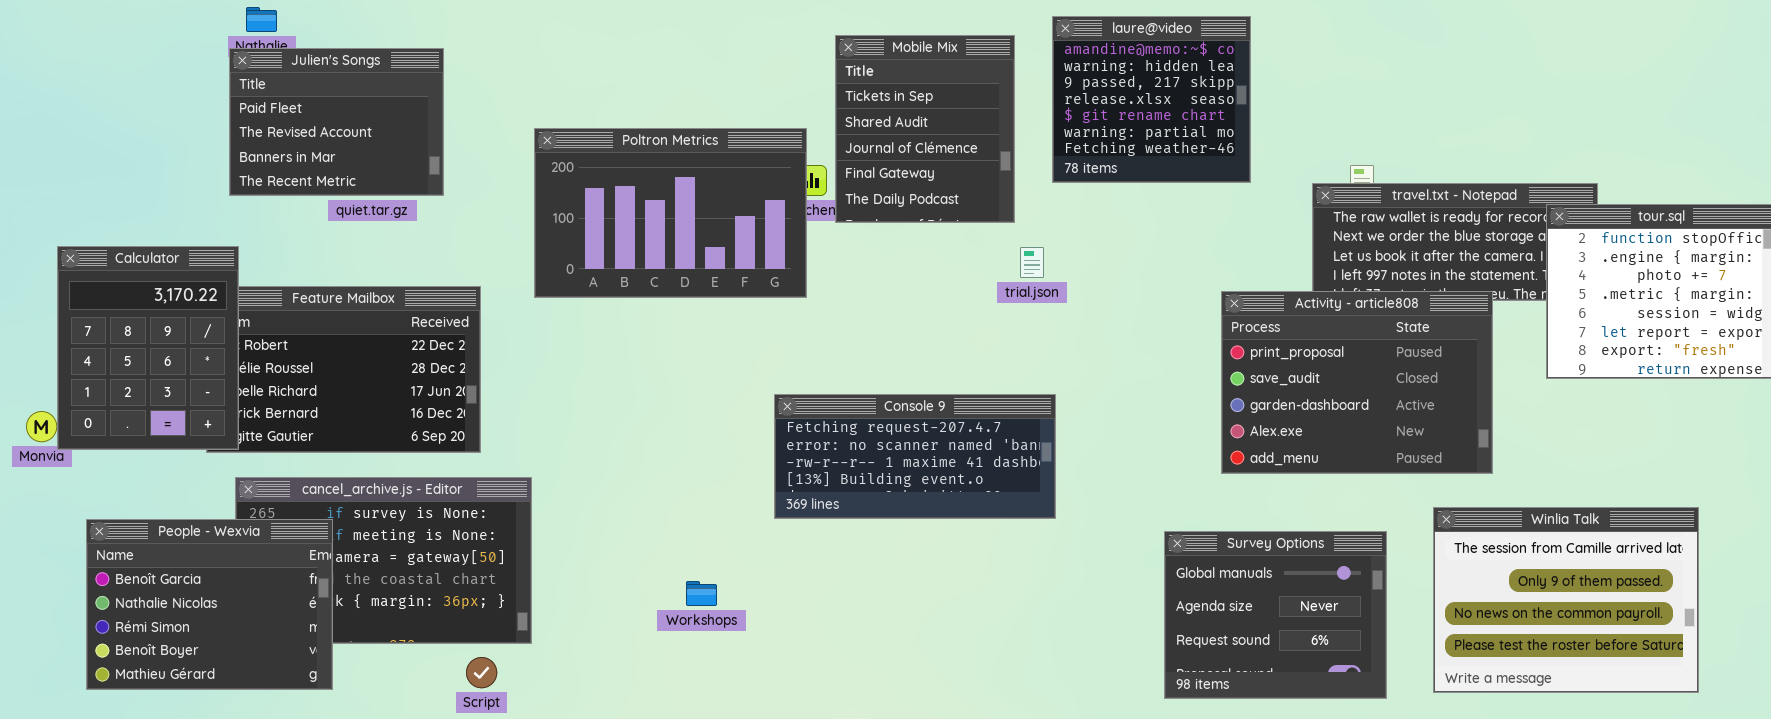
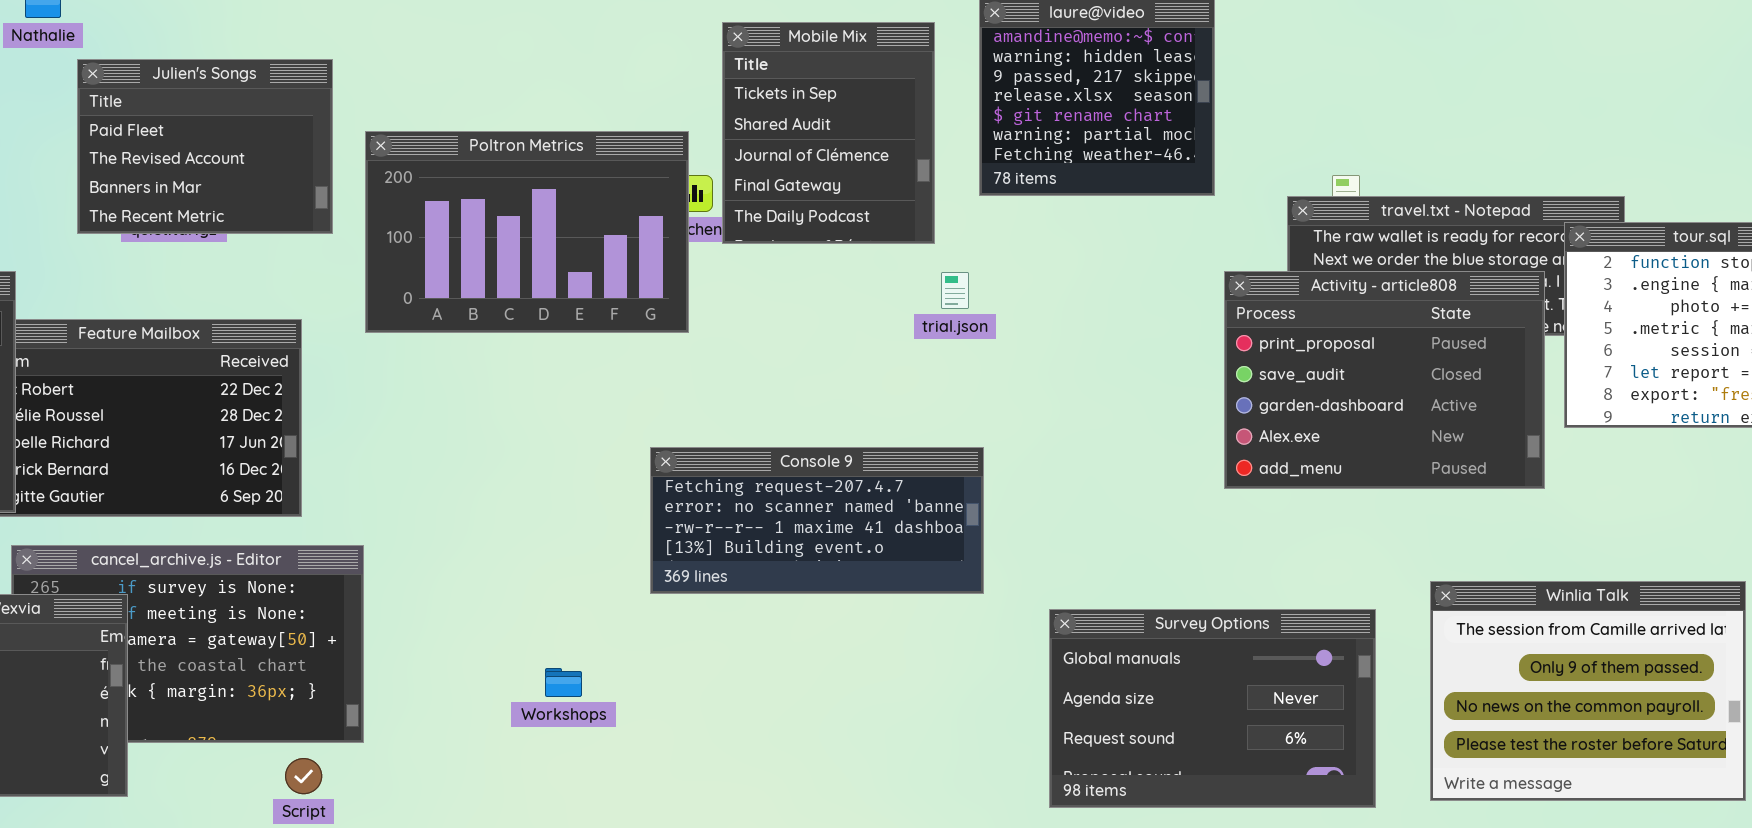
Julien's Songs: [229,48,444,196] -> [77,59,333,234], moved
Activity - article808: [1221,291,1493,474] -> [1224,271,1545,489], moved
Survey Options: [1164,531,1387,699] -> [1049,609,1376,808], resized

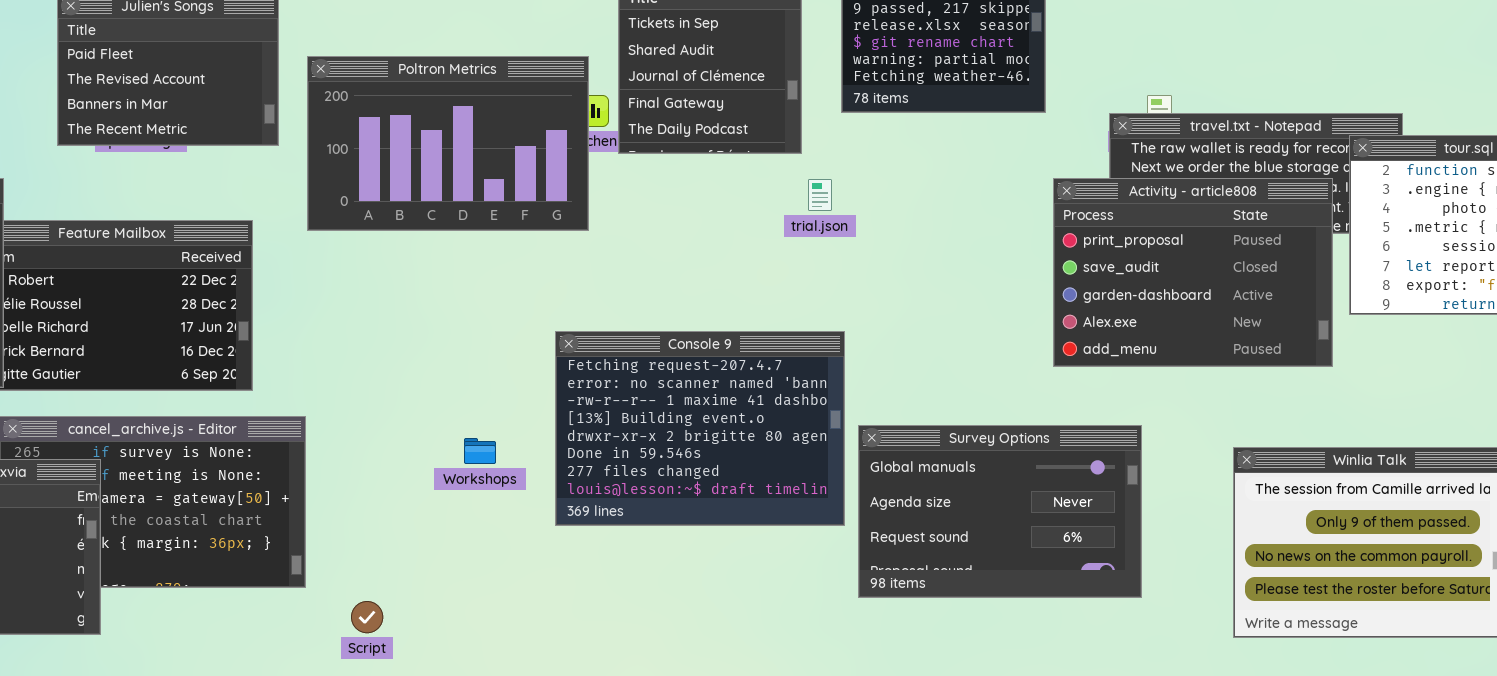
Console 9: [650,447,984,594] -> [555,331,845,526], resized
Survey Options: [1049,609,1376,808] -> [858,425,1142,598], moved
Workshops: [545,668,582,697] -> [464,438,496,464], moved
Script: [285,758,322,794] -> [351,601,383,633], moved

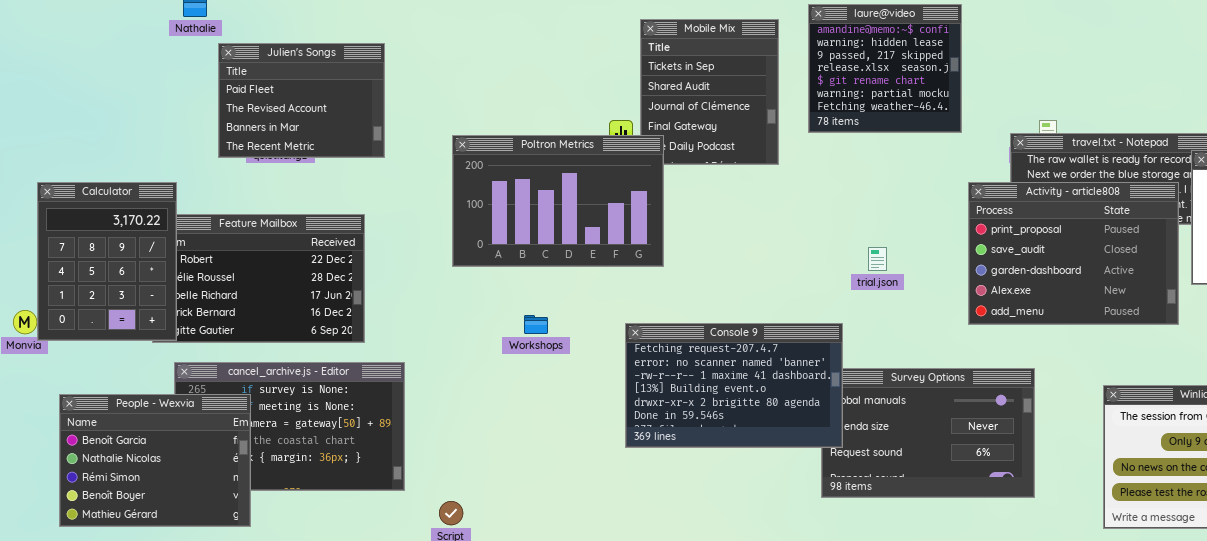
Poltron Metrics: [307,56,589,231] -> [452,135,664,267], moved
trial.json: [808,179,832,211] -> [868,247,887,271], moved
Console 9: [555,331,845,526] -> [625,323,843,448], moved, resized
Workshops: [464,438,496,464] -> [524,315,548,334], moved

